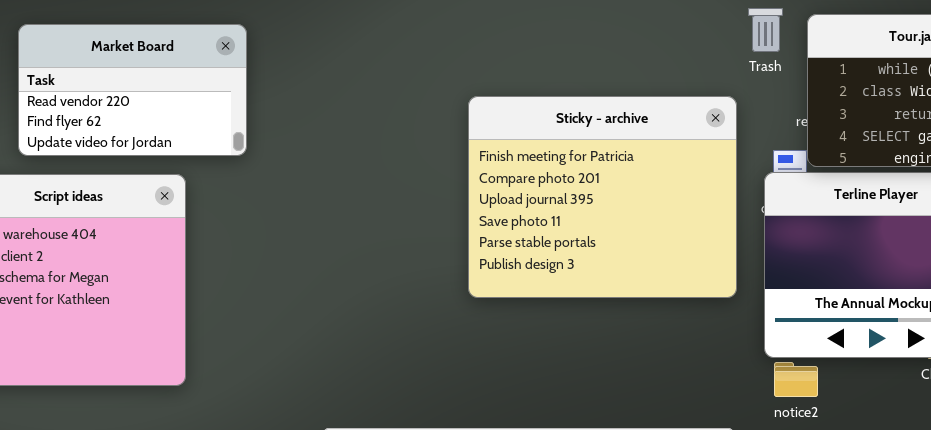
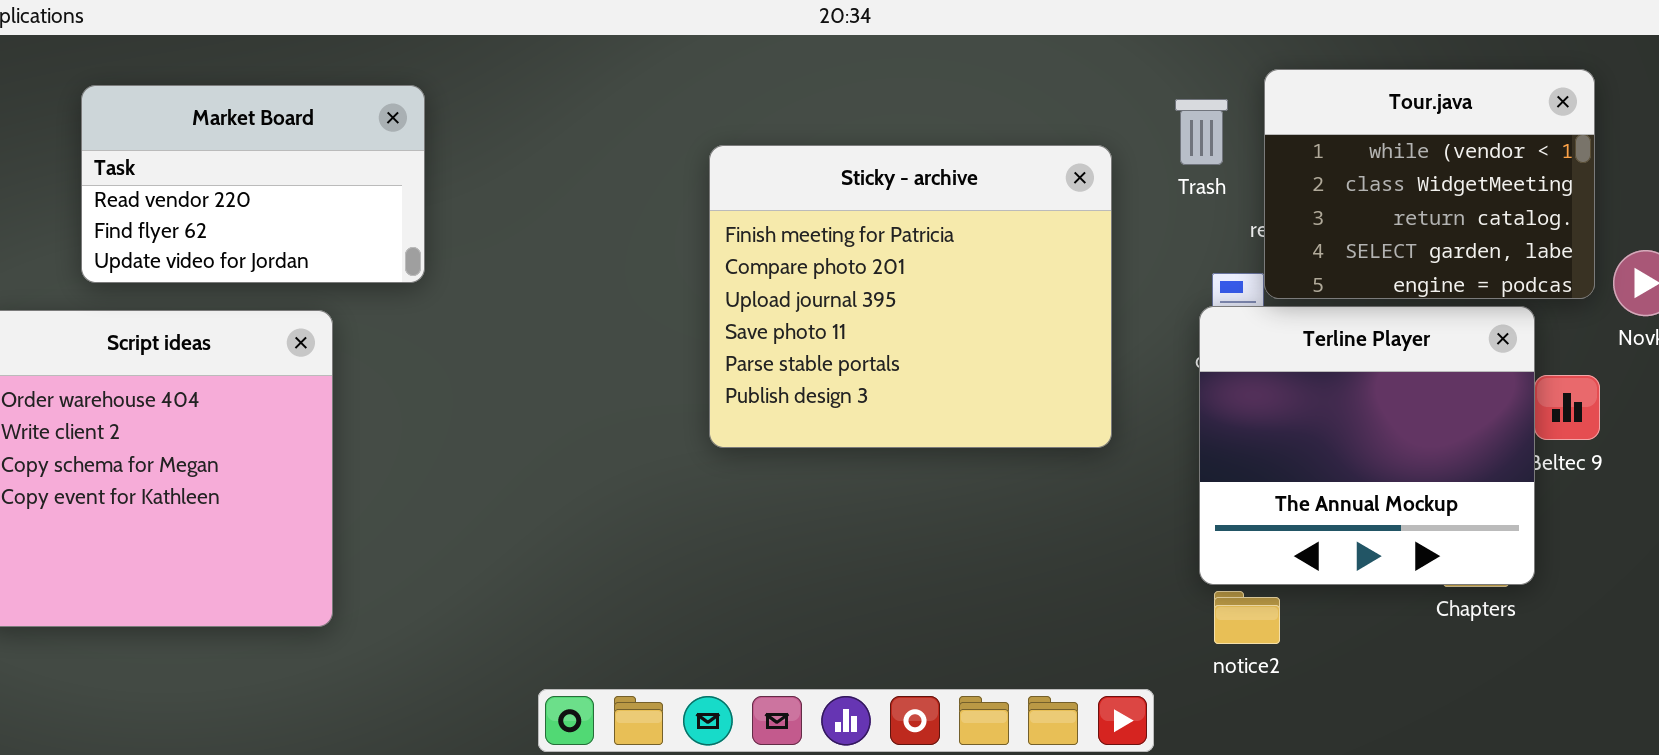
Trash: [748,8,783,52] -> [1175,99,1228,165], moved
Sticky - archive: [468,96,737,298] -> [709,145,1112,448], moved

